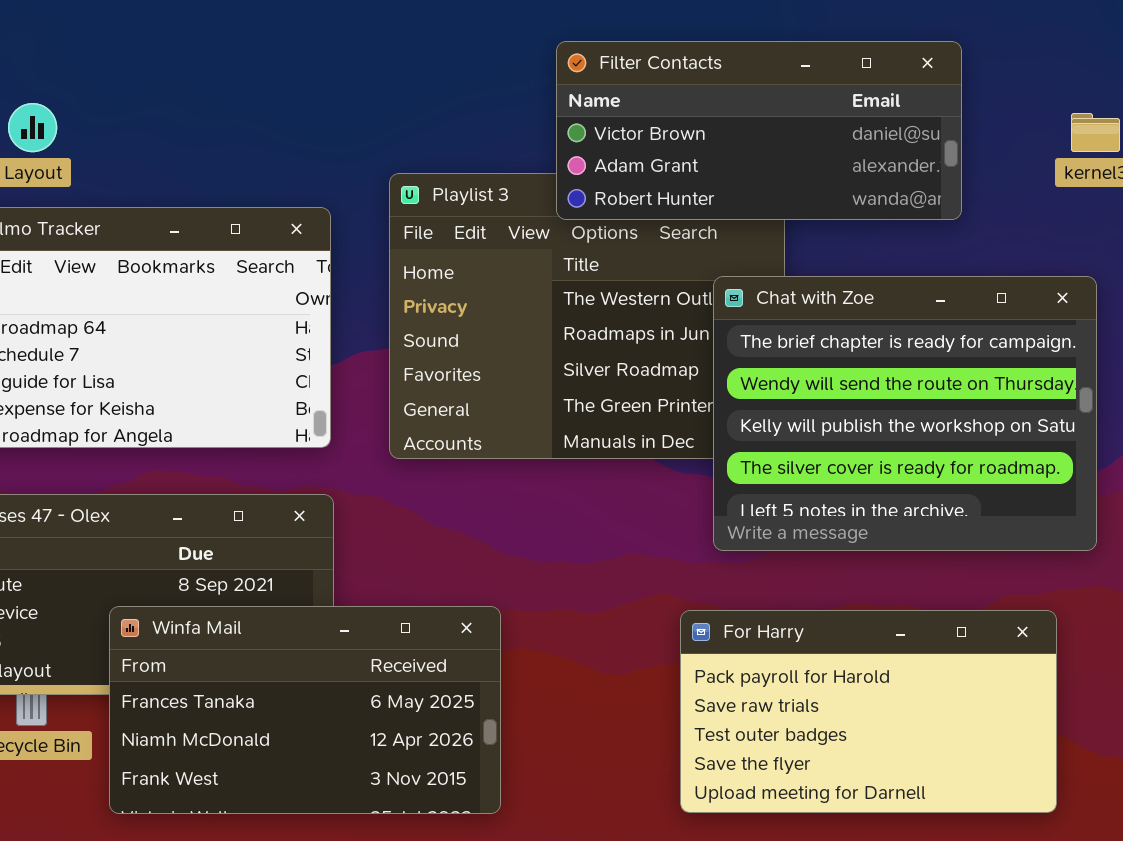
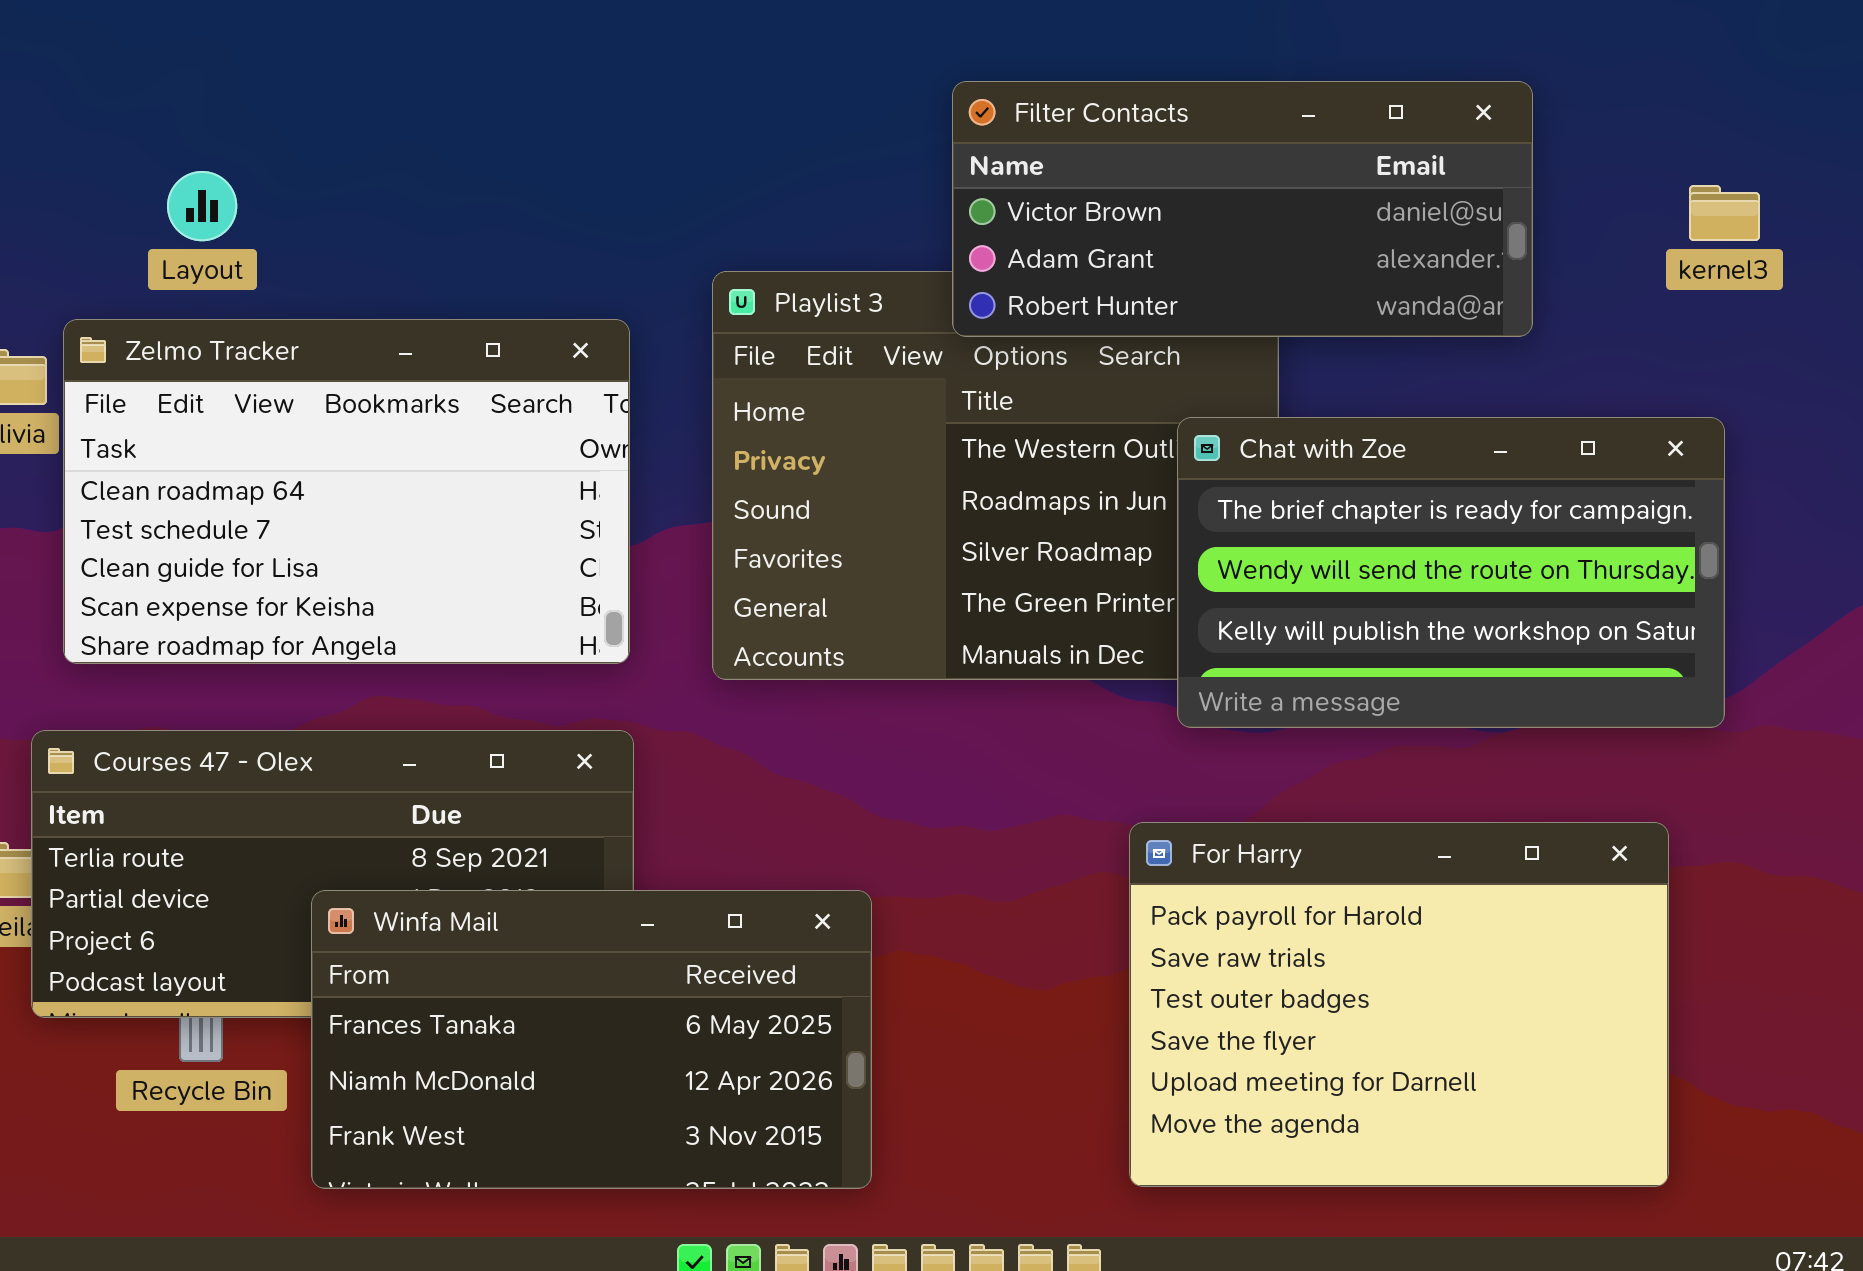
Chat with Zoe: [713,276,1097,551] -> [1177,417,1725,728], resized
For Harry: [680,610,1057,813] -> [1129,822,1669,1187], resized

